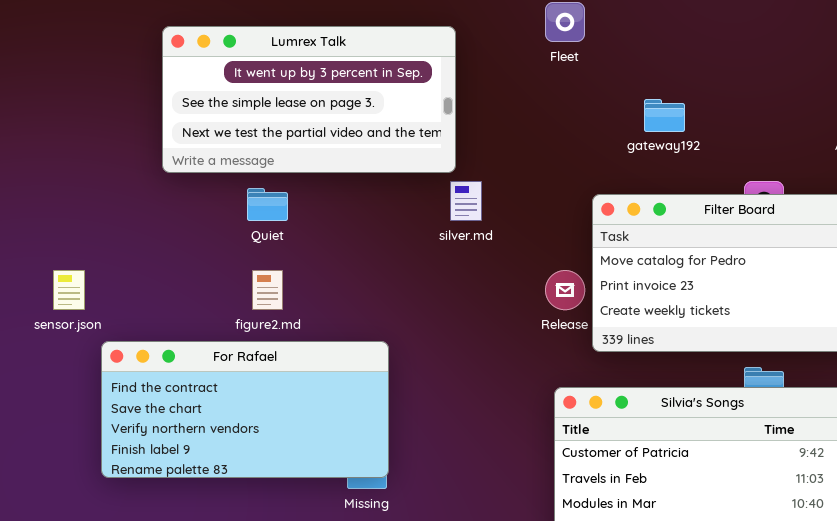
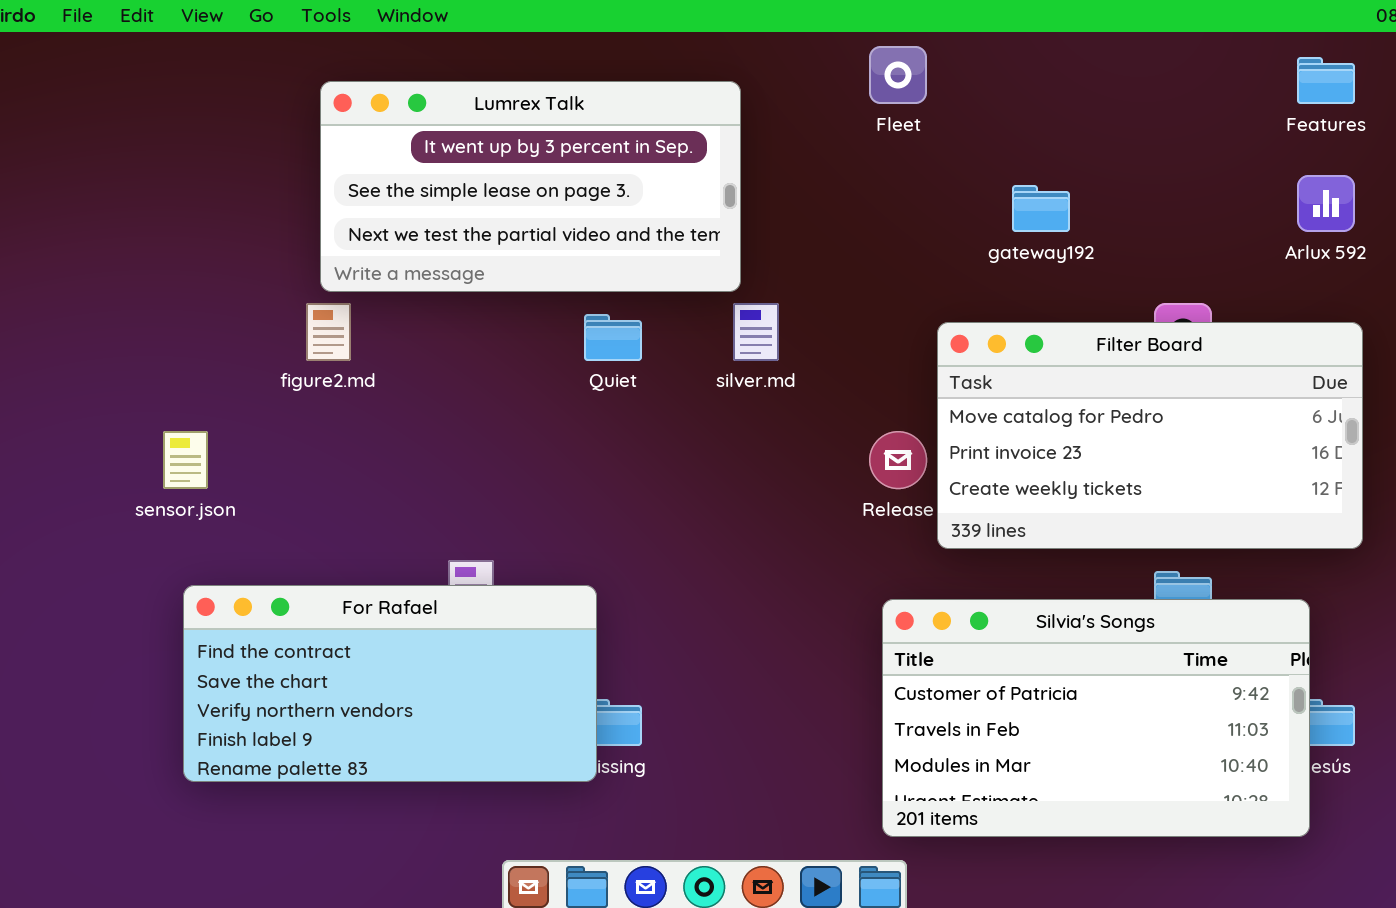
Quiet: [247,188,288,221] -> [584,314,642,361], moved
figure2.md: [252,270,283,310] -> [306,303,351,361], moved
For Rafael: [101,341,389,478] -> [183,585,597,782], moved

